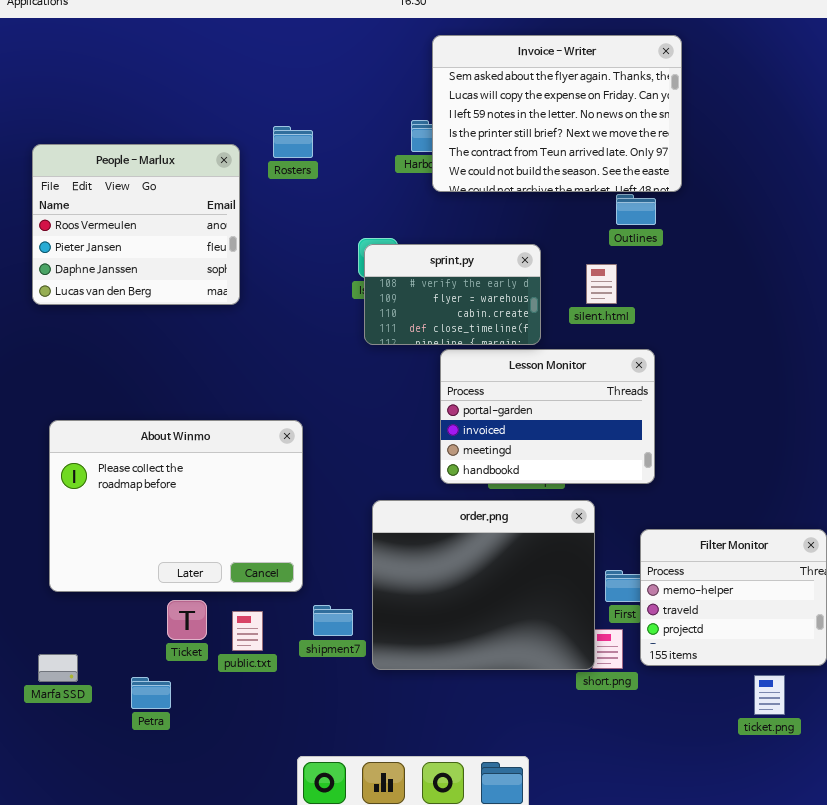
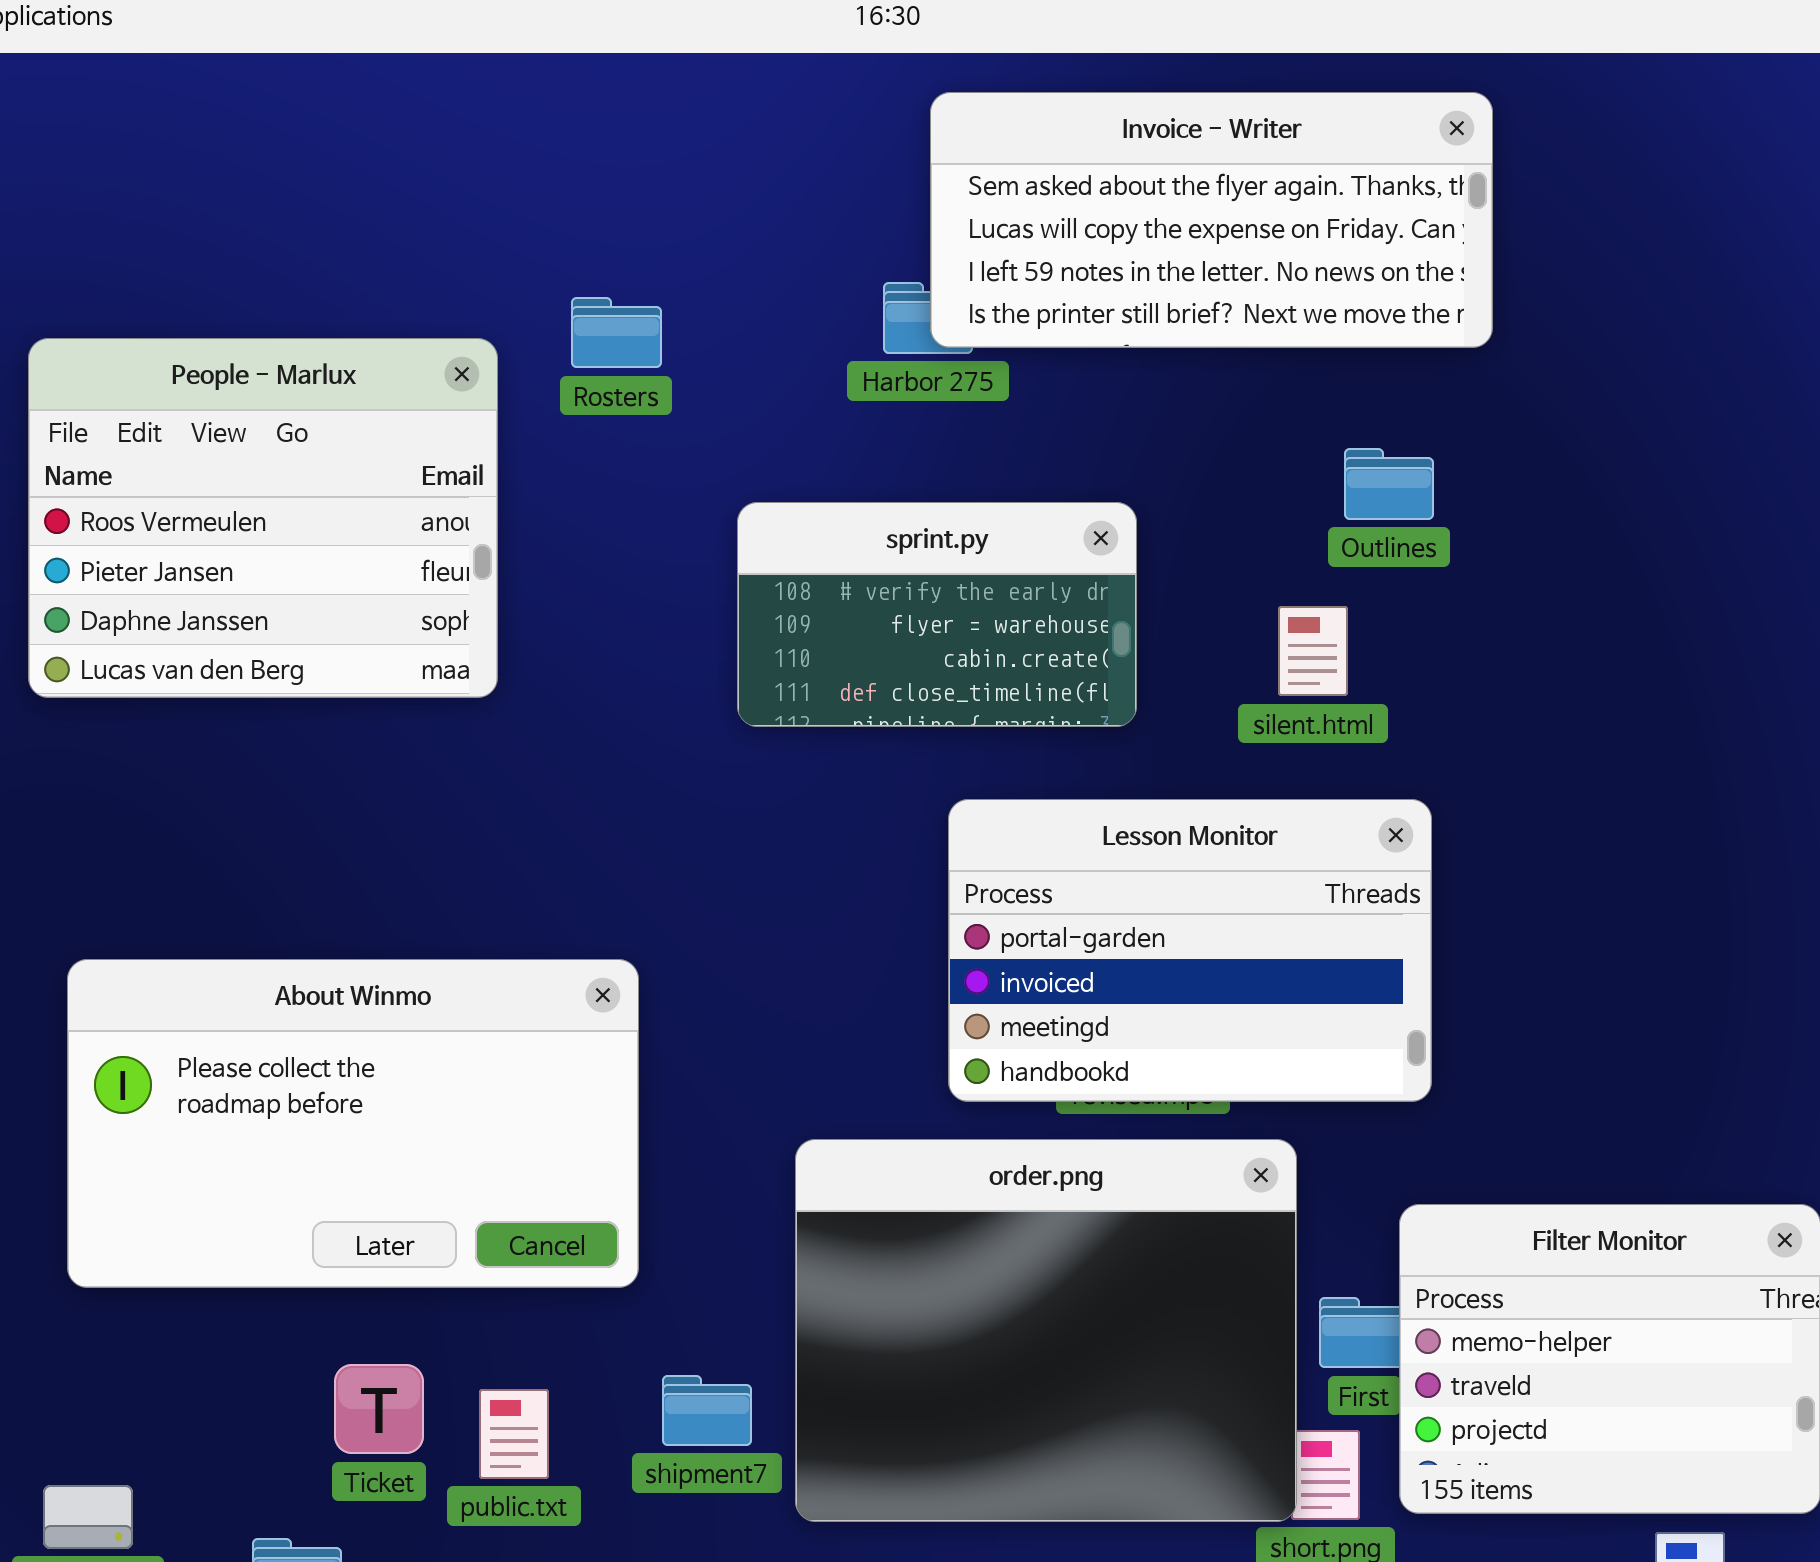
Invoice - Writer: [432,35,682,192] -> [930,92,1493,348], resized
sprint.py: [364,244,541,345] -> [737,502,1137,727], moved
About Winmo: [49,420,303,592] -> [67,959,639,1288], resized

